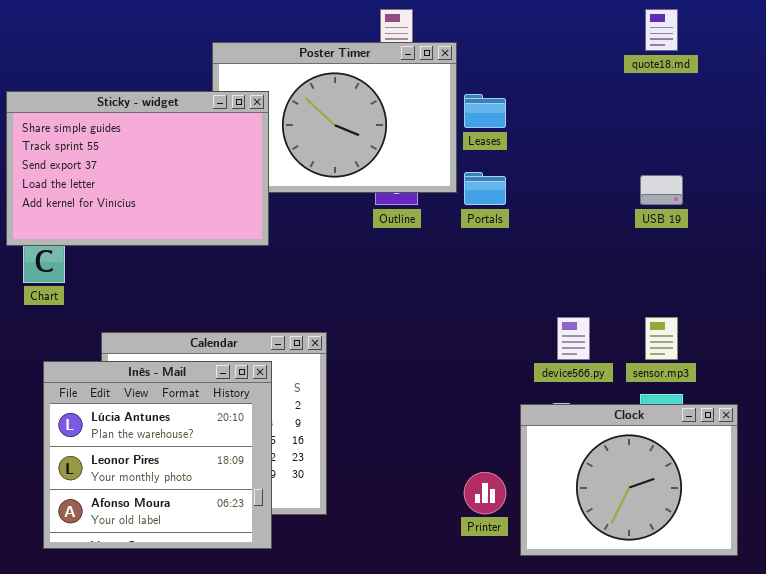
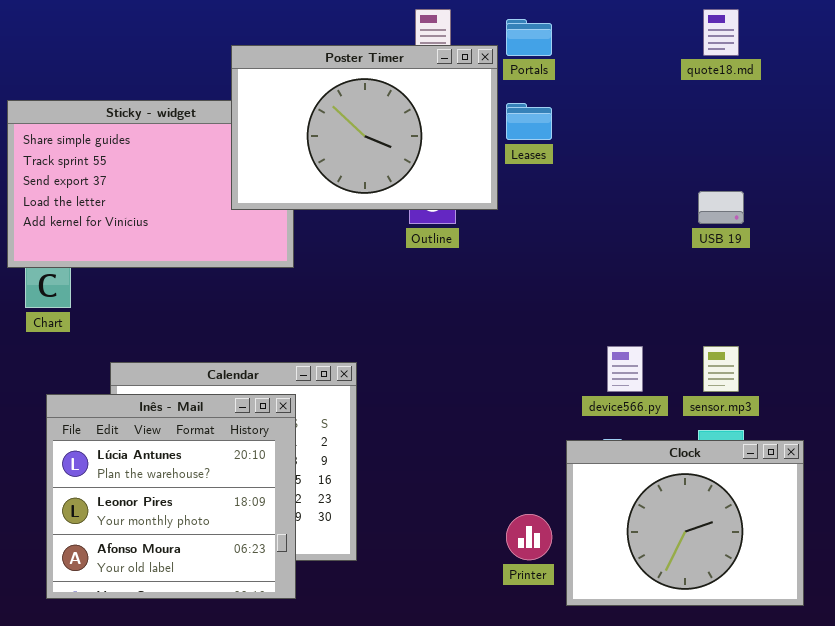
Poster Timer: [212,42,457,193] -> [231,45,498,210], raised
Portals: [464,172,506,205] -> [506,19,552,56], moved

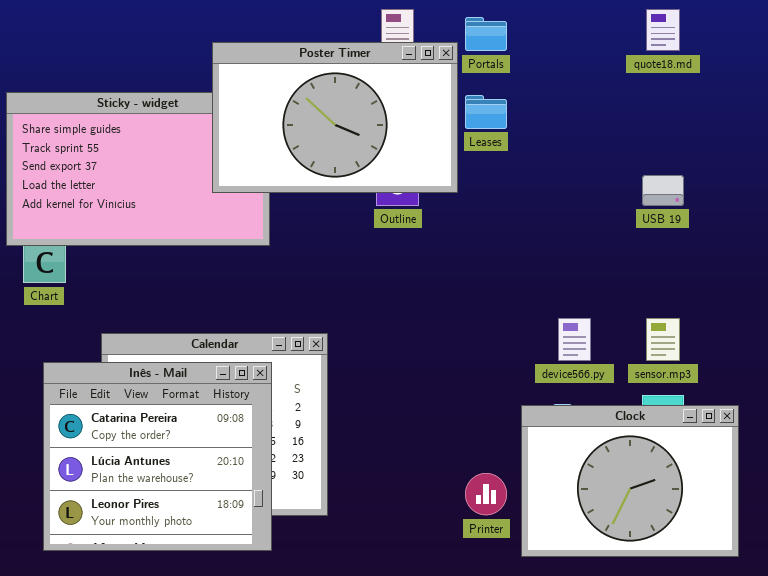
Inês - Mail: [46,394,296,599] -> [43,362,272,551], scrolled up 1 row

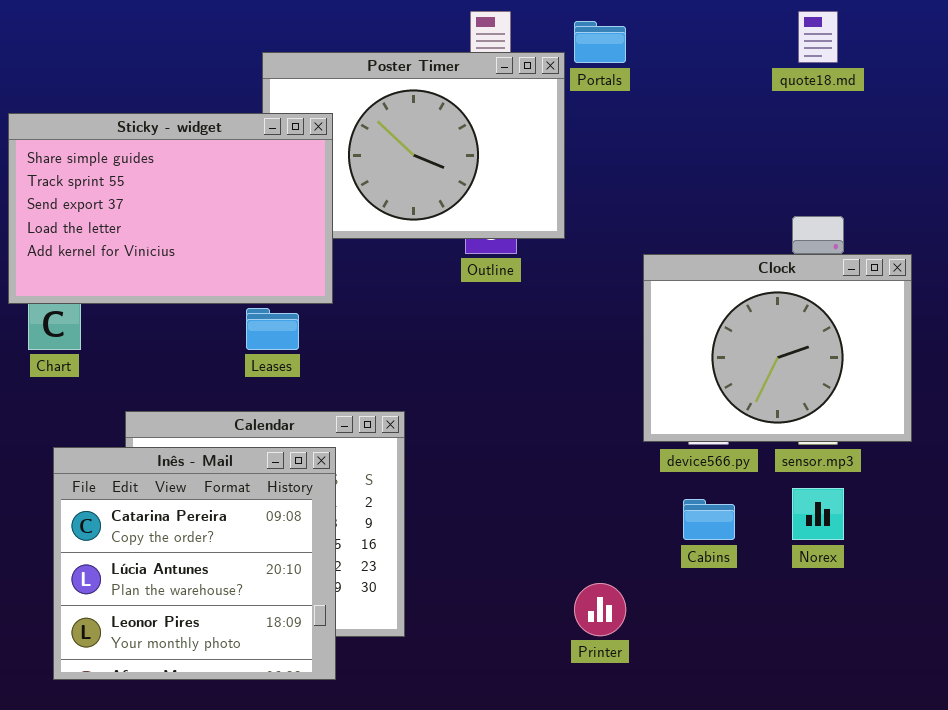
Sticky - widget: [6,92,270,246] -> [8,113,333,304], raised
Leases: [465,95,507,129] -> [246,308,299,350], moved
Clock: [521,405,739,557] -> [643,254,912,442], moved

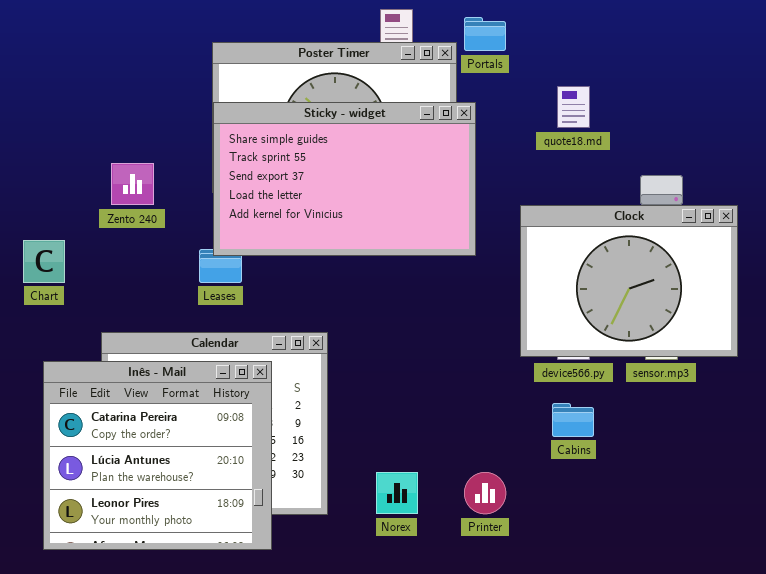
quote18.md: [798,11,838,63] -> [557,86,590,128], moved
Sticky - widget: [8,113,333,304] -> [213,102,476,256], moved
Norex: [792,488,844,540] -> [376,472,418,514], moved

